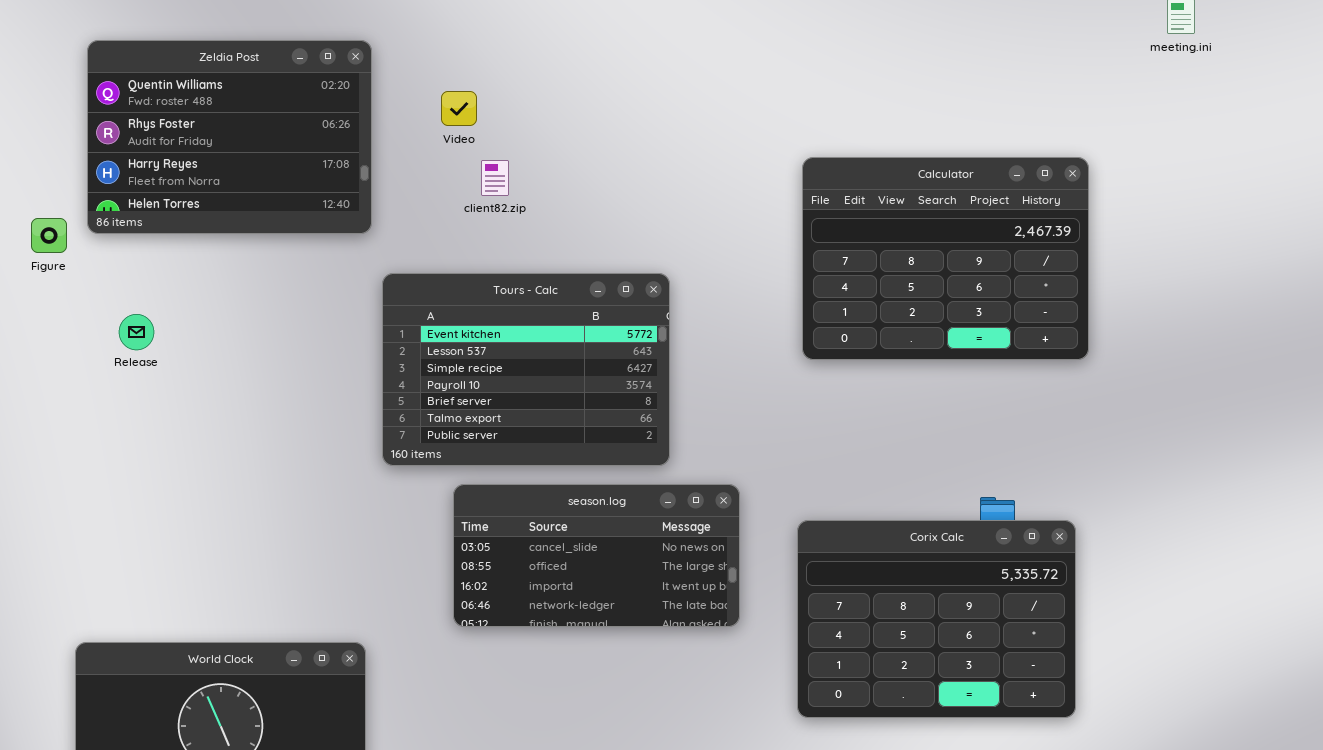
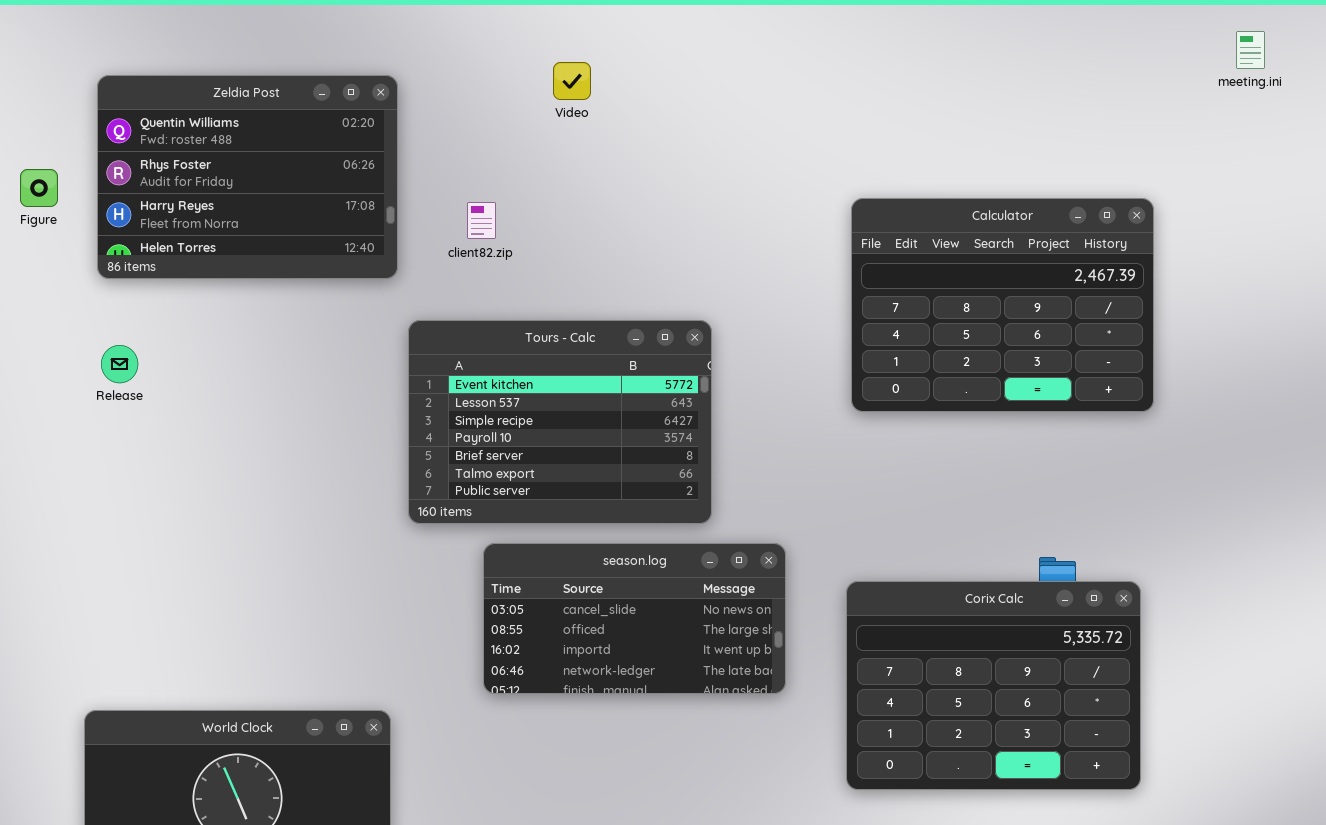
Video: [441,91,477,126] -> [553,62,591,100], moved
client82.zip: [481,160,509,196] -> [467,202,496,239], moved
Figure: [31,218,67,253] -> [20,169,58,207], moved
Release: [119,314,154,350] -> [101,345,138,383], moved

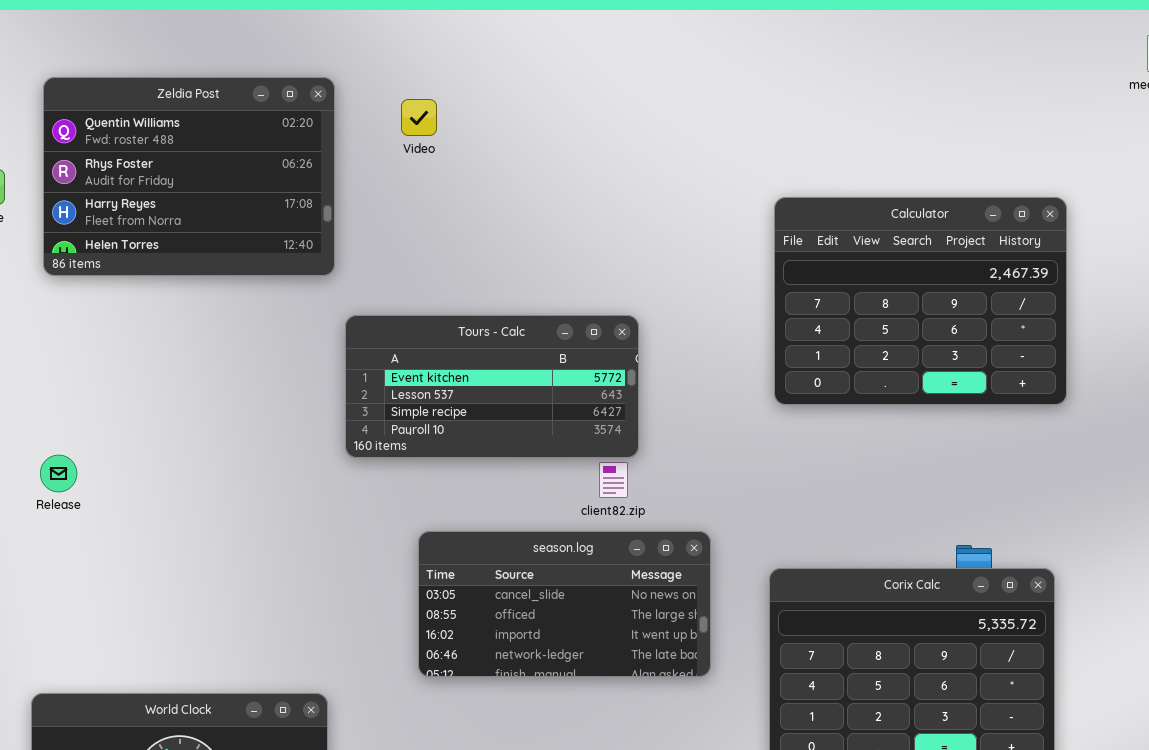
Video: [553,62,591,100] -> [401,99,437,136], moved
client82.zip: [467,202,496,239] -> [599,462,628,498], moved
Tours - Calc: [408,320,712,524] -> [345,315,639,458], resized
Release: [101,345,138,383] -> [40,455,77,492], moved

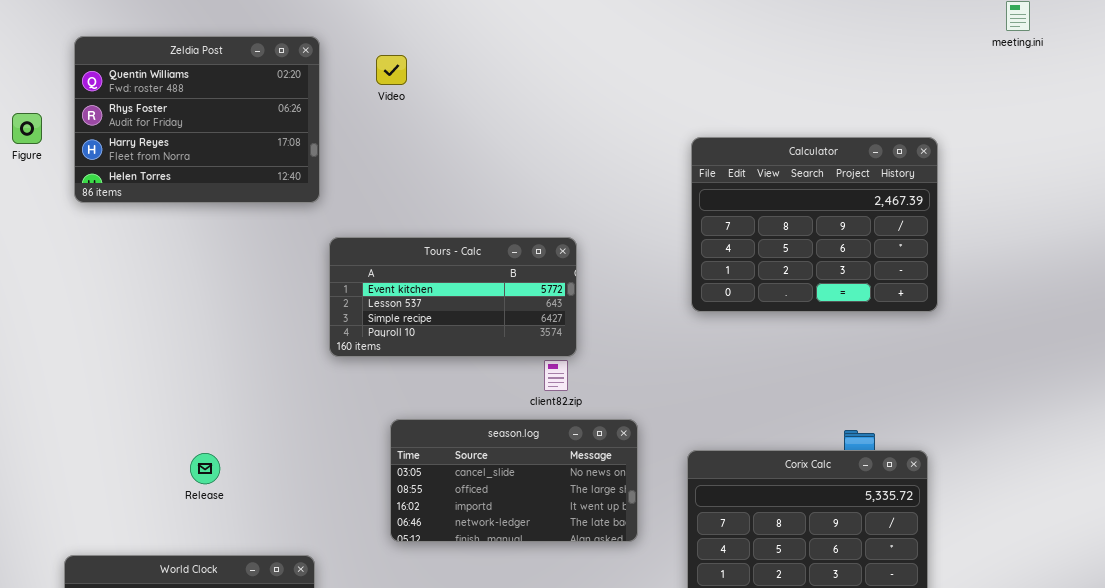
Release: [40,455,77,492] -> [190,453,220,484], moved

